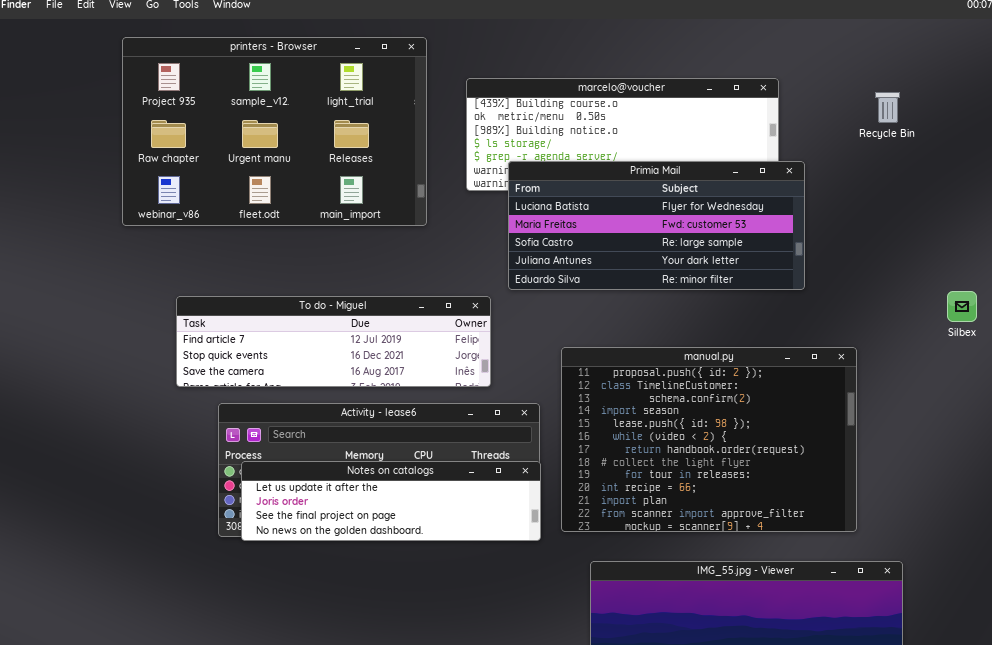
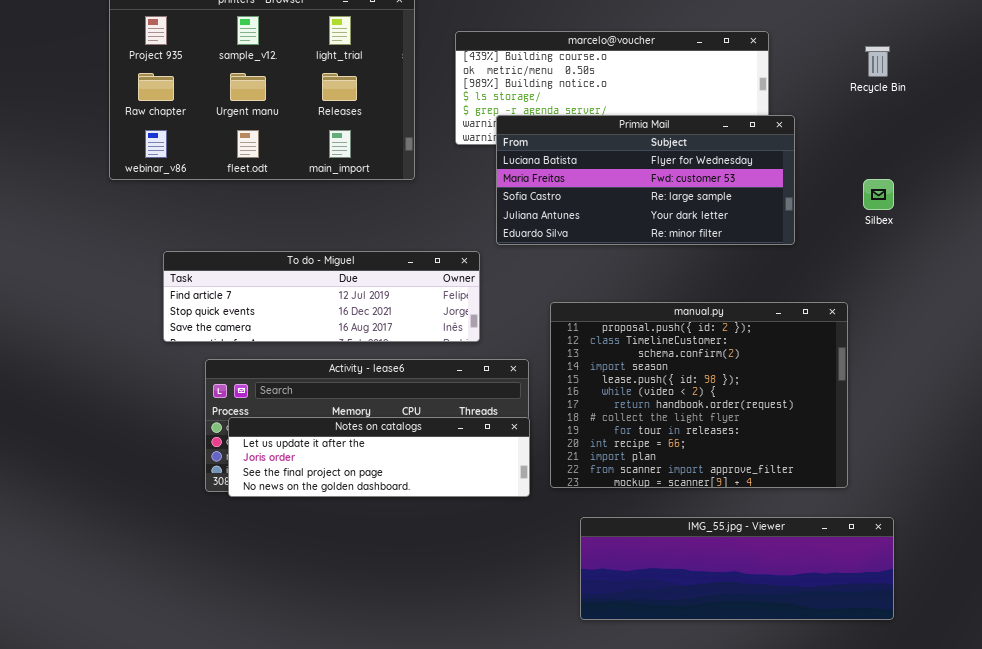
Silbex: [947,291,977,322] -> [863,179,894,210], moved

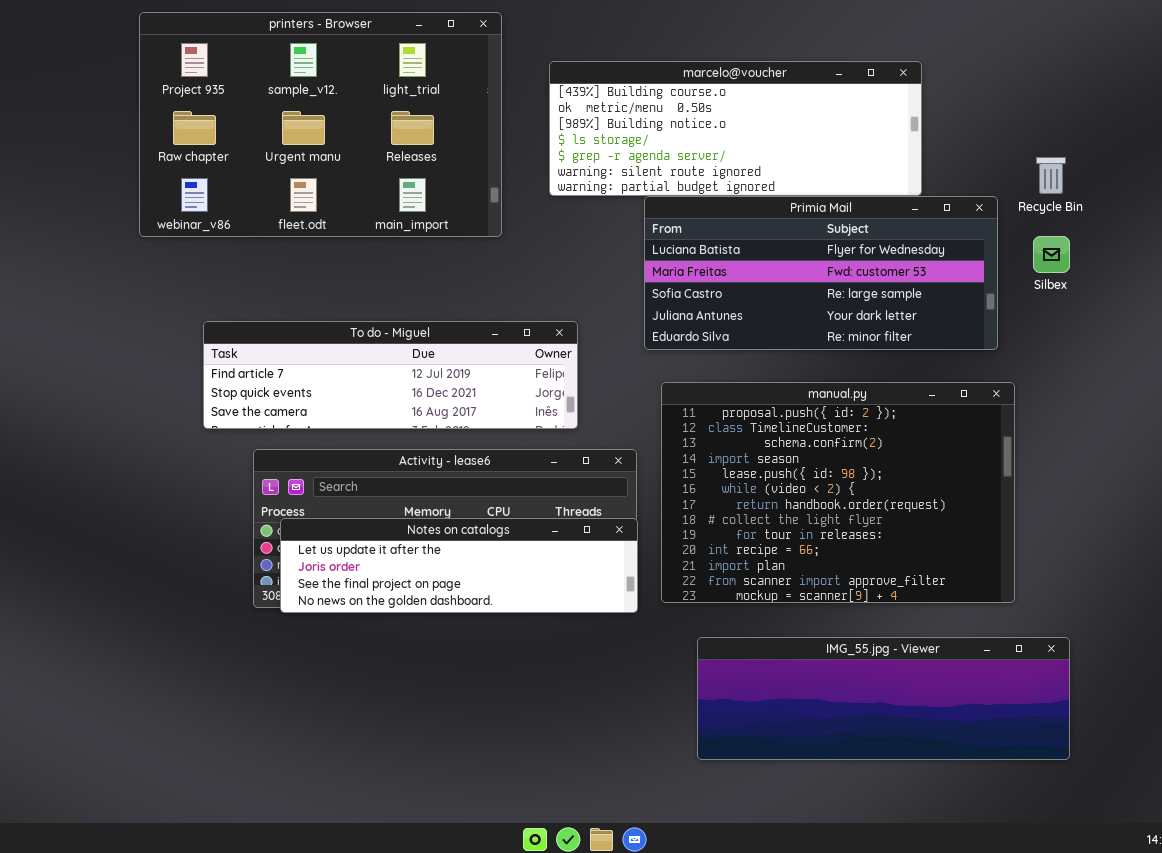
Recycle Bin: [865,46,890,77] -> [1036,157,1066,194], moved
Primia Mail: [496,115,795,245] -> [644,196,998,350], moved

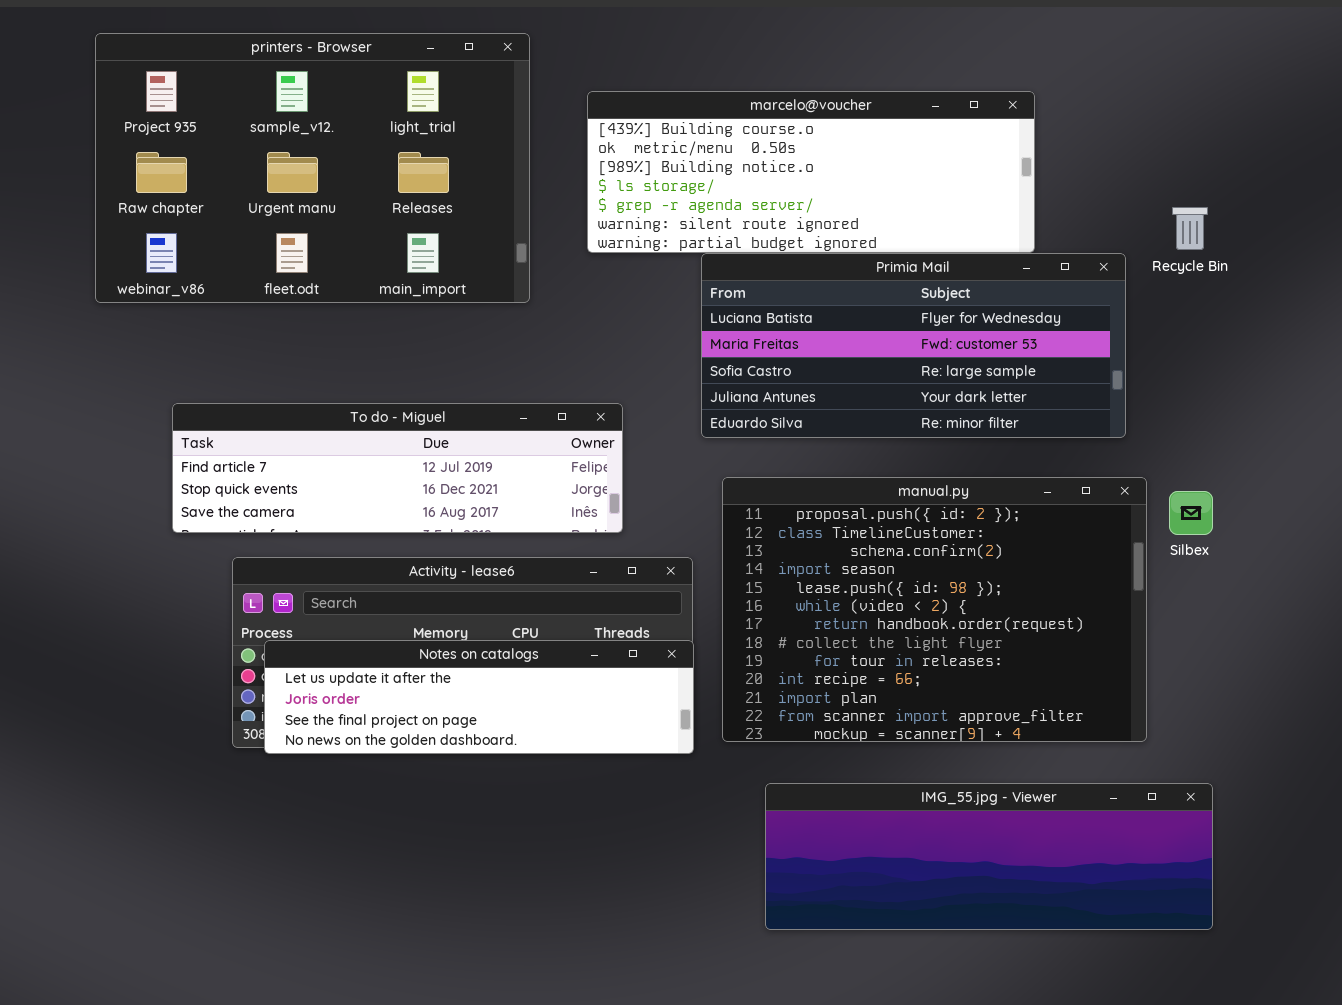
Silbex: [1033,236,1070,273] -> [1169,491,1213,535], moved

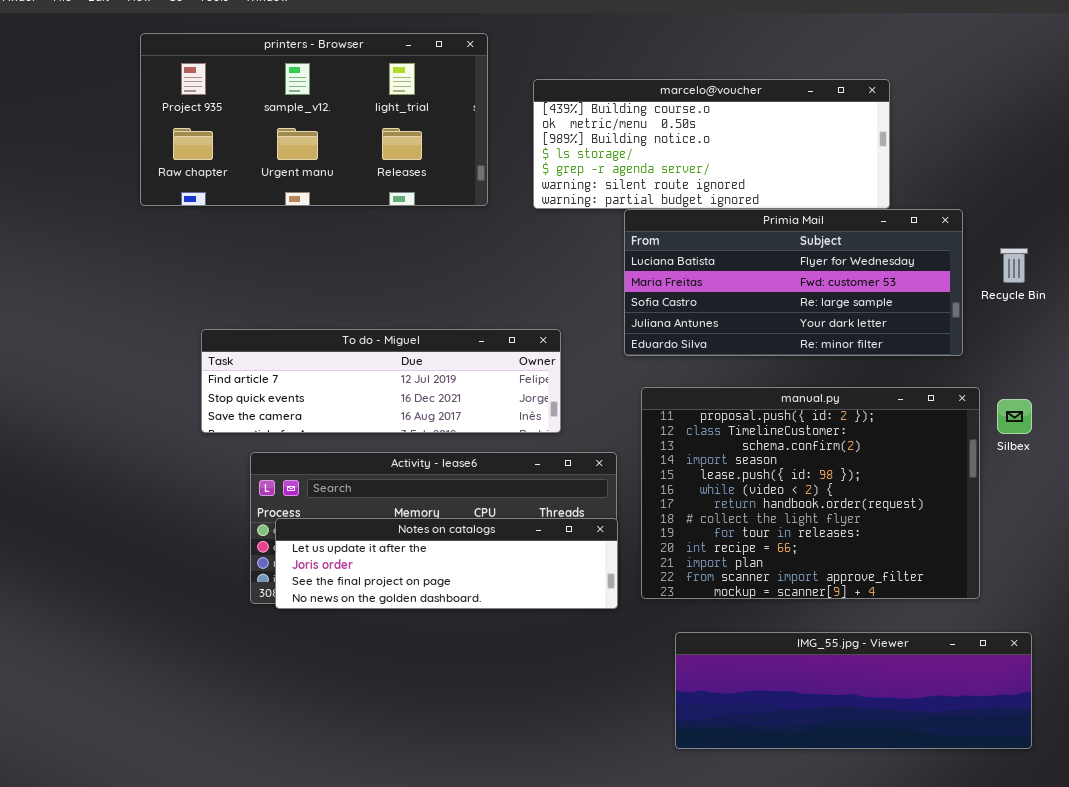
printers - Browser: [95,33,530,303] -> [140,33,488,206], resized
Recycle Bin: [1172,207,1208,250] -> [1000,248,1028,283], moved

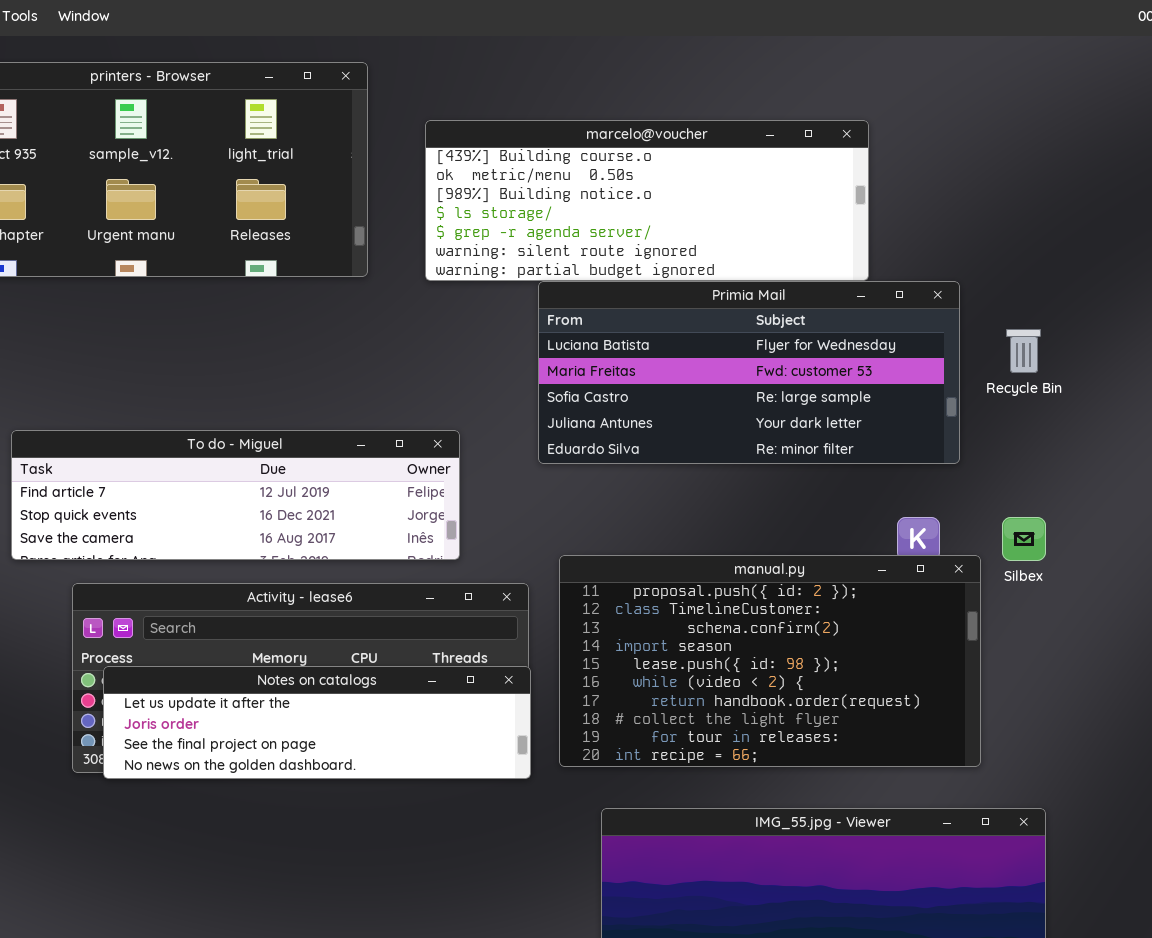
manual.py: [641,387,980,599] -> [559,555,981,767], resized

